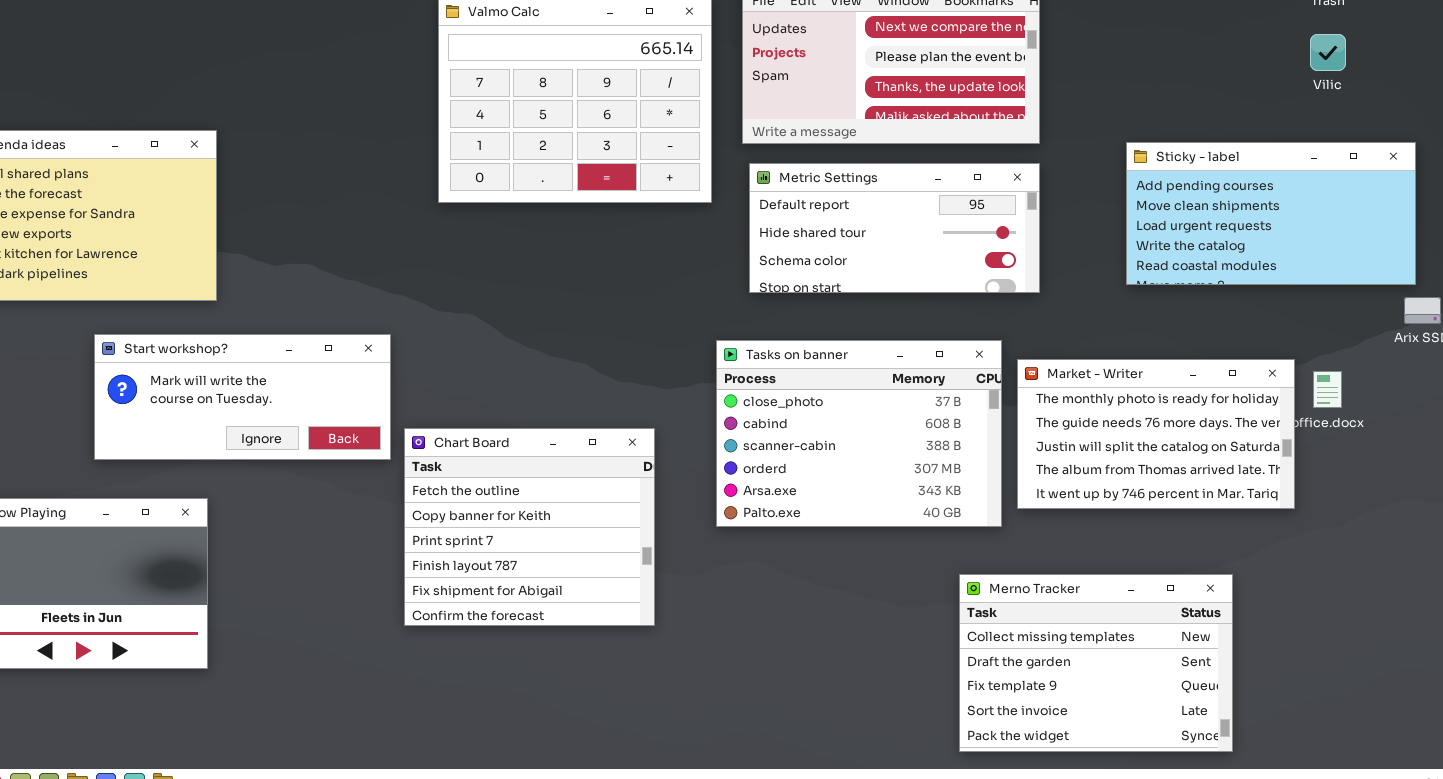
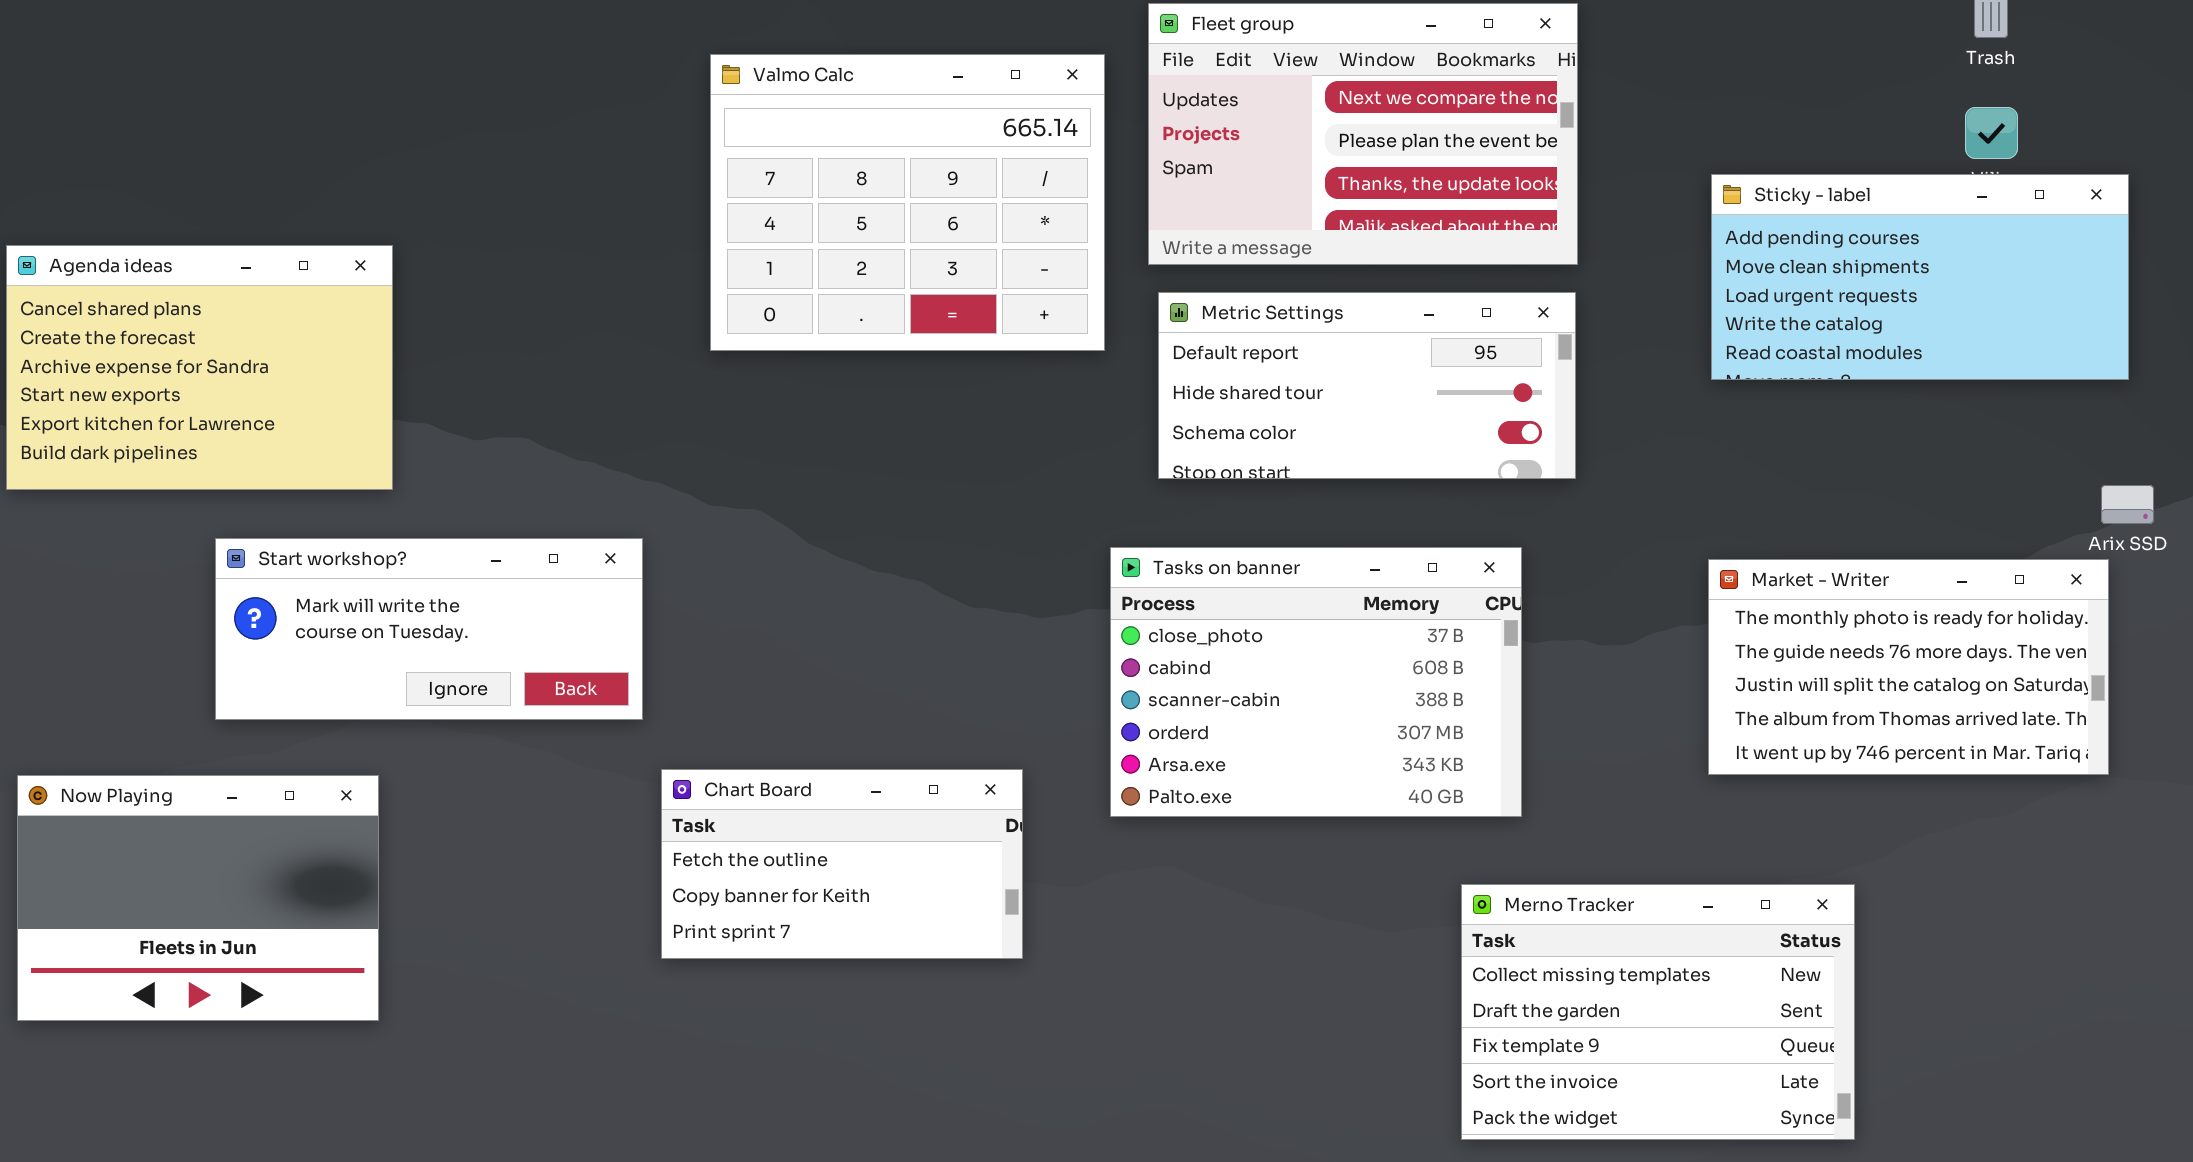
Sticky - label: [1126,142,1416,285] -> [1711,174,2129,380], moved
Market - Writer: [1017,359,1295,509] -> [1708,559,2109,775], moved
Chart Board: [404,428,655,626] -> [661,769,1023,959], resized

